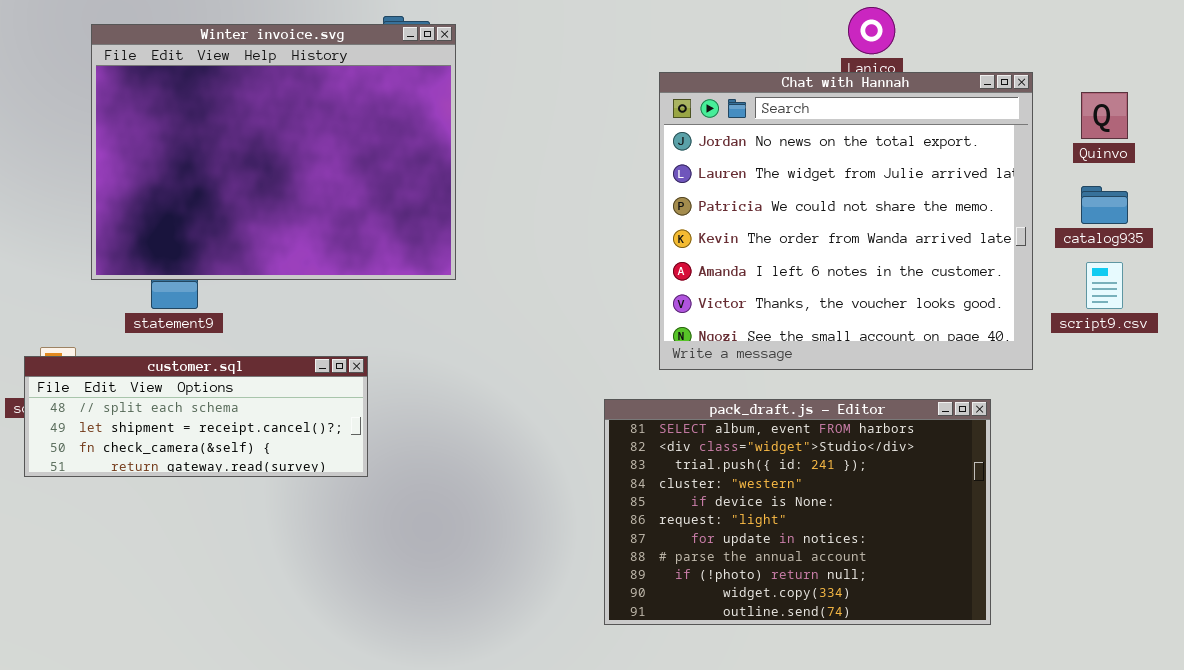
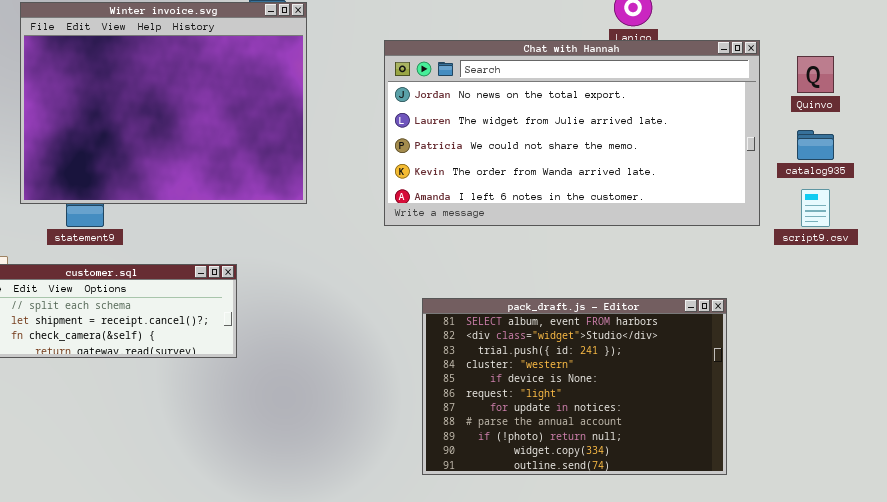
Chat with Hannah: [659,72,1033,370] -> [384,40,760,226], resized

